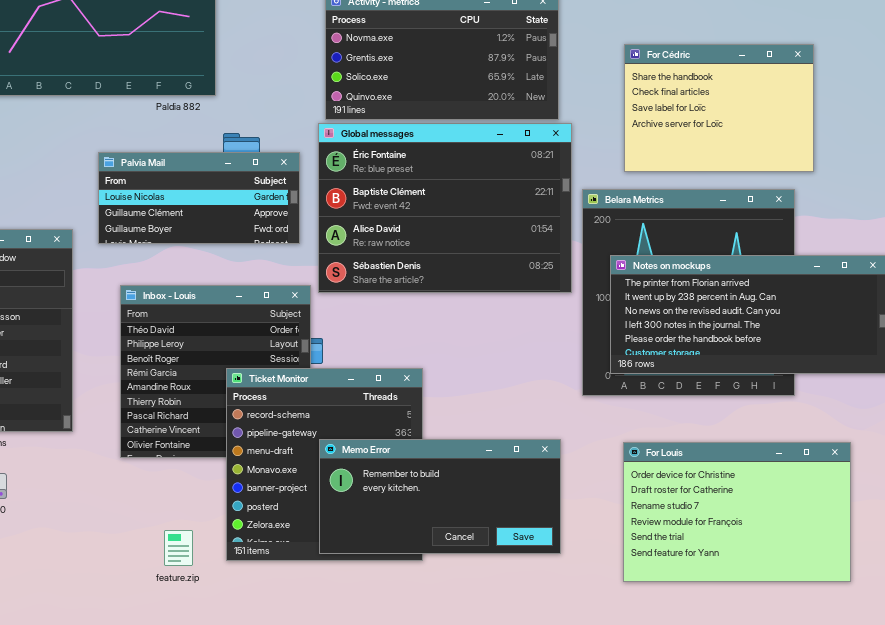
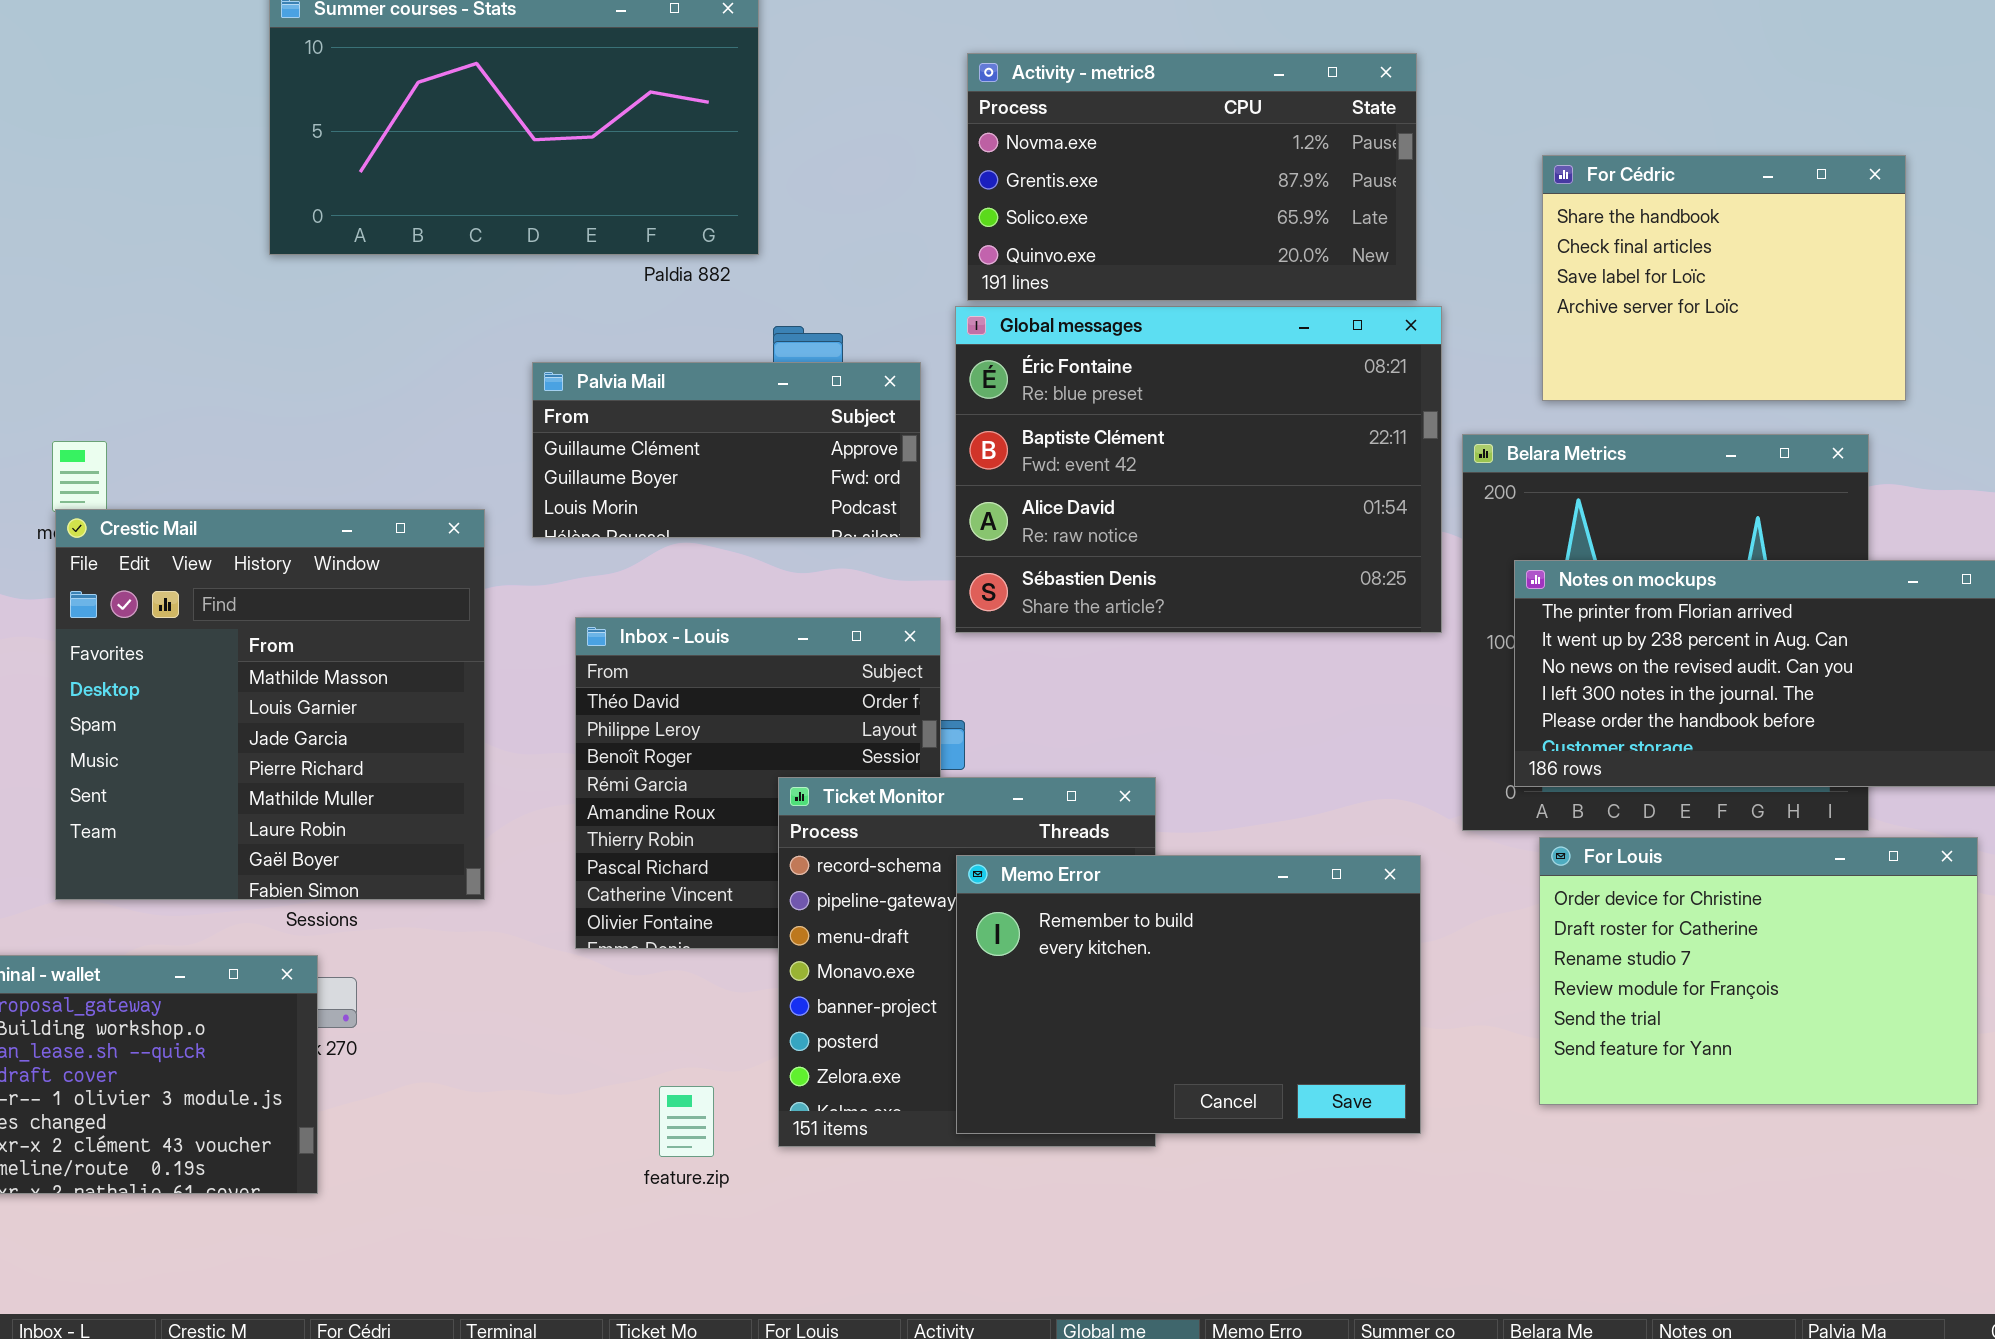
Palvia Mail: [98,152,300,244] -> [532,362,921,538], scrolled down 1 row
Memo Error: [319,439,561,554] -> [956,855,1421,1134], resized
For Louis: [623,442,851,582] -> [1539,837,1978,1105], moved

